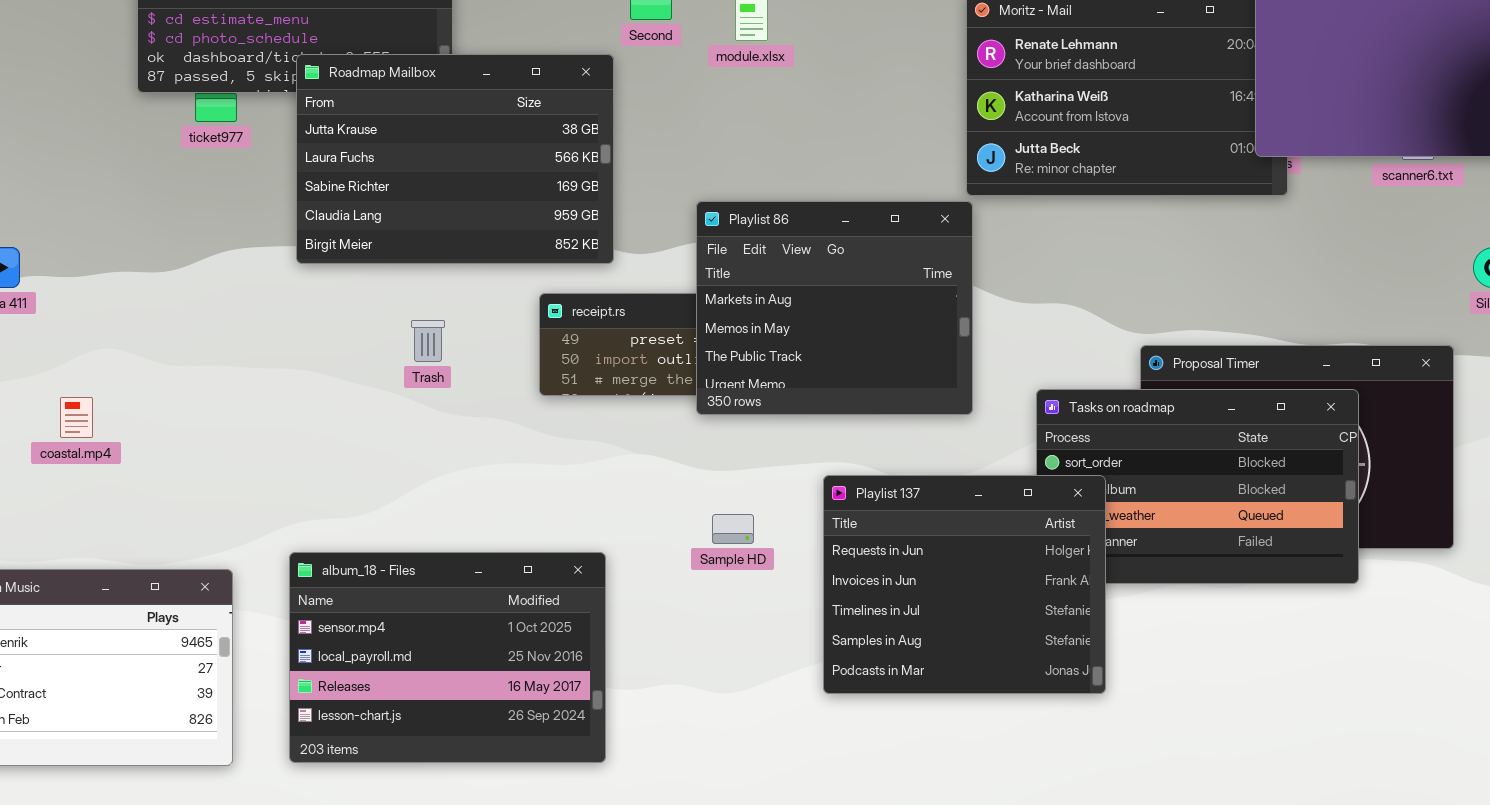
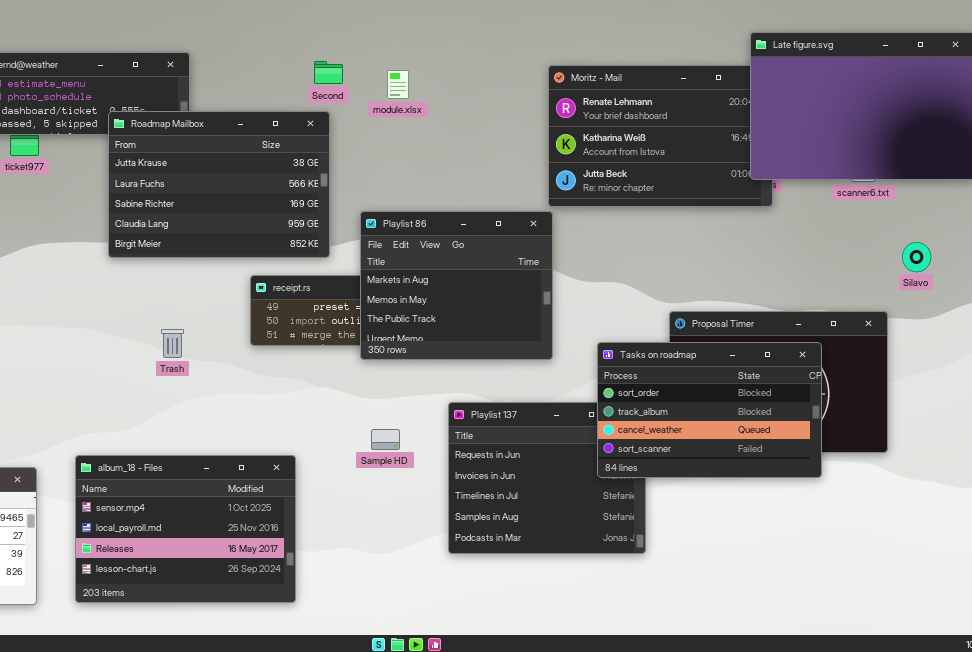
Roadmap Mailbox: [296,54,614,264] -> [108,111,330,258], moved
Trash: [411,320,445,362] -> [161,329,184,358], moved
Tasks on roadmap: [1036,389,1359,584] -> [597,342,822,478], raised

